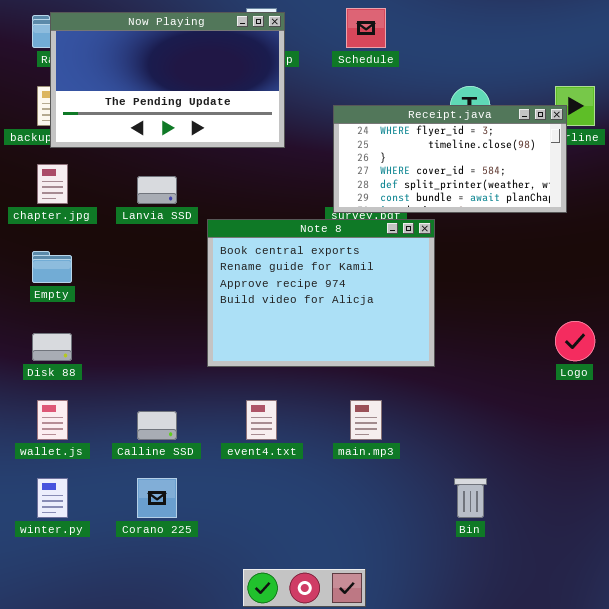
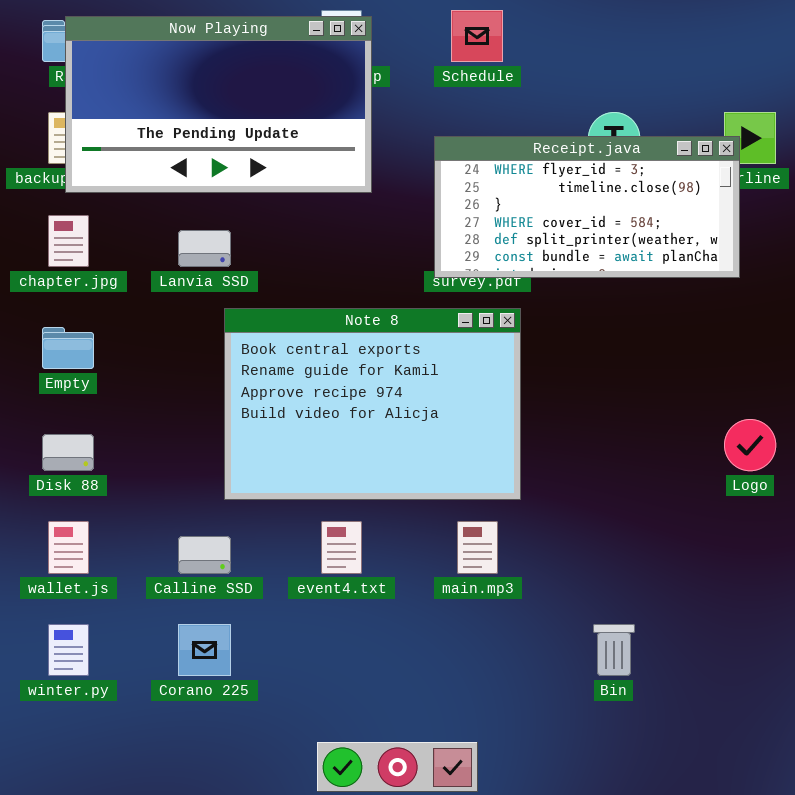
Note 8: [207,219,435,367] -> [224,308,521,500], moved

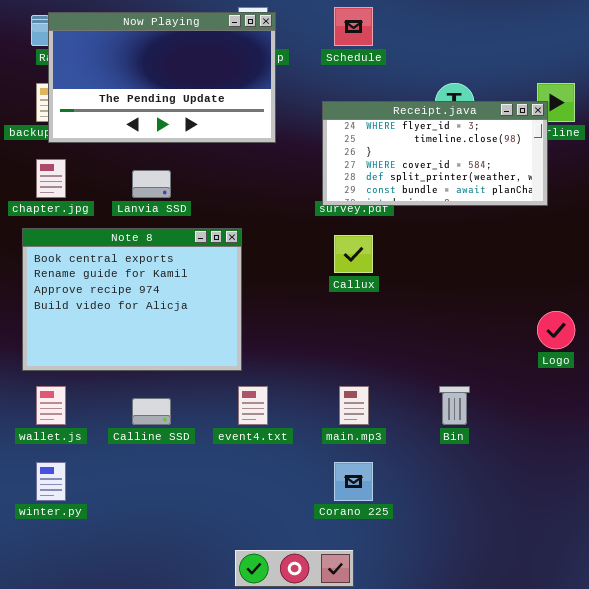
Note 8: [224,308,521,500] -> [22,228,242,371], moved
Corano 225: [178,624,231,676] -> [334,462,373,501], moved
Bin: [593,624,635,676] -> [439,386,470,425], moved

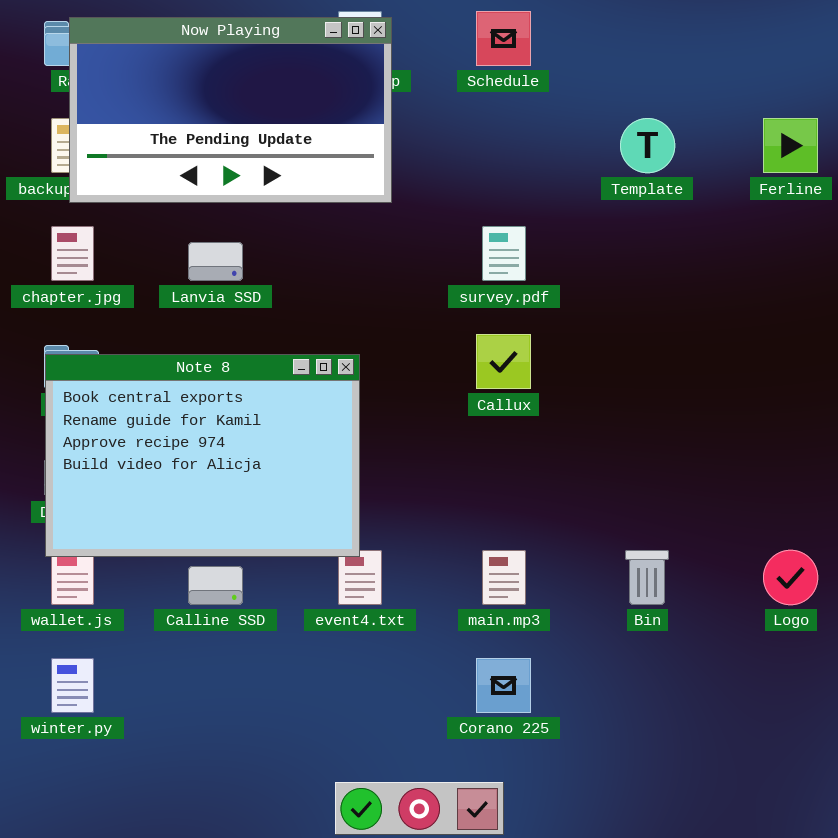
Receipt.java: [322,101,548,206] -> none, closed
Note 8: [22,228,242,371] -> [45,354,360,557], moved
Logo: [537,311,575,349] -> [763,550,818,605], moved

